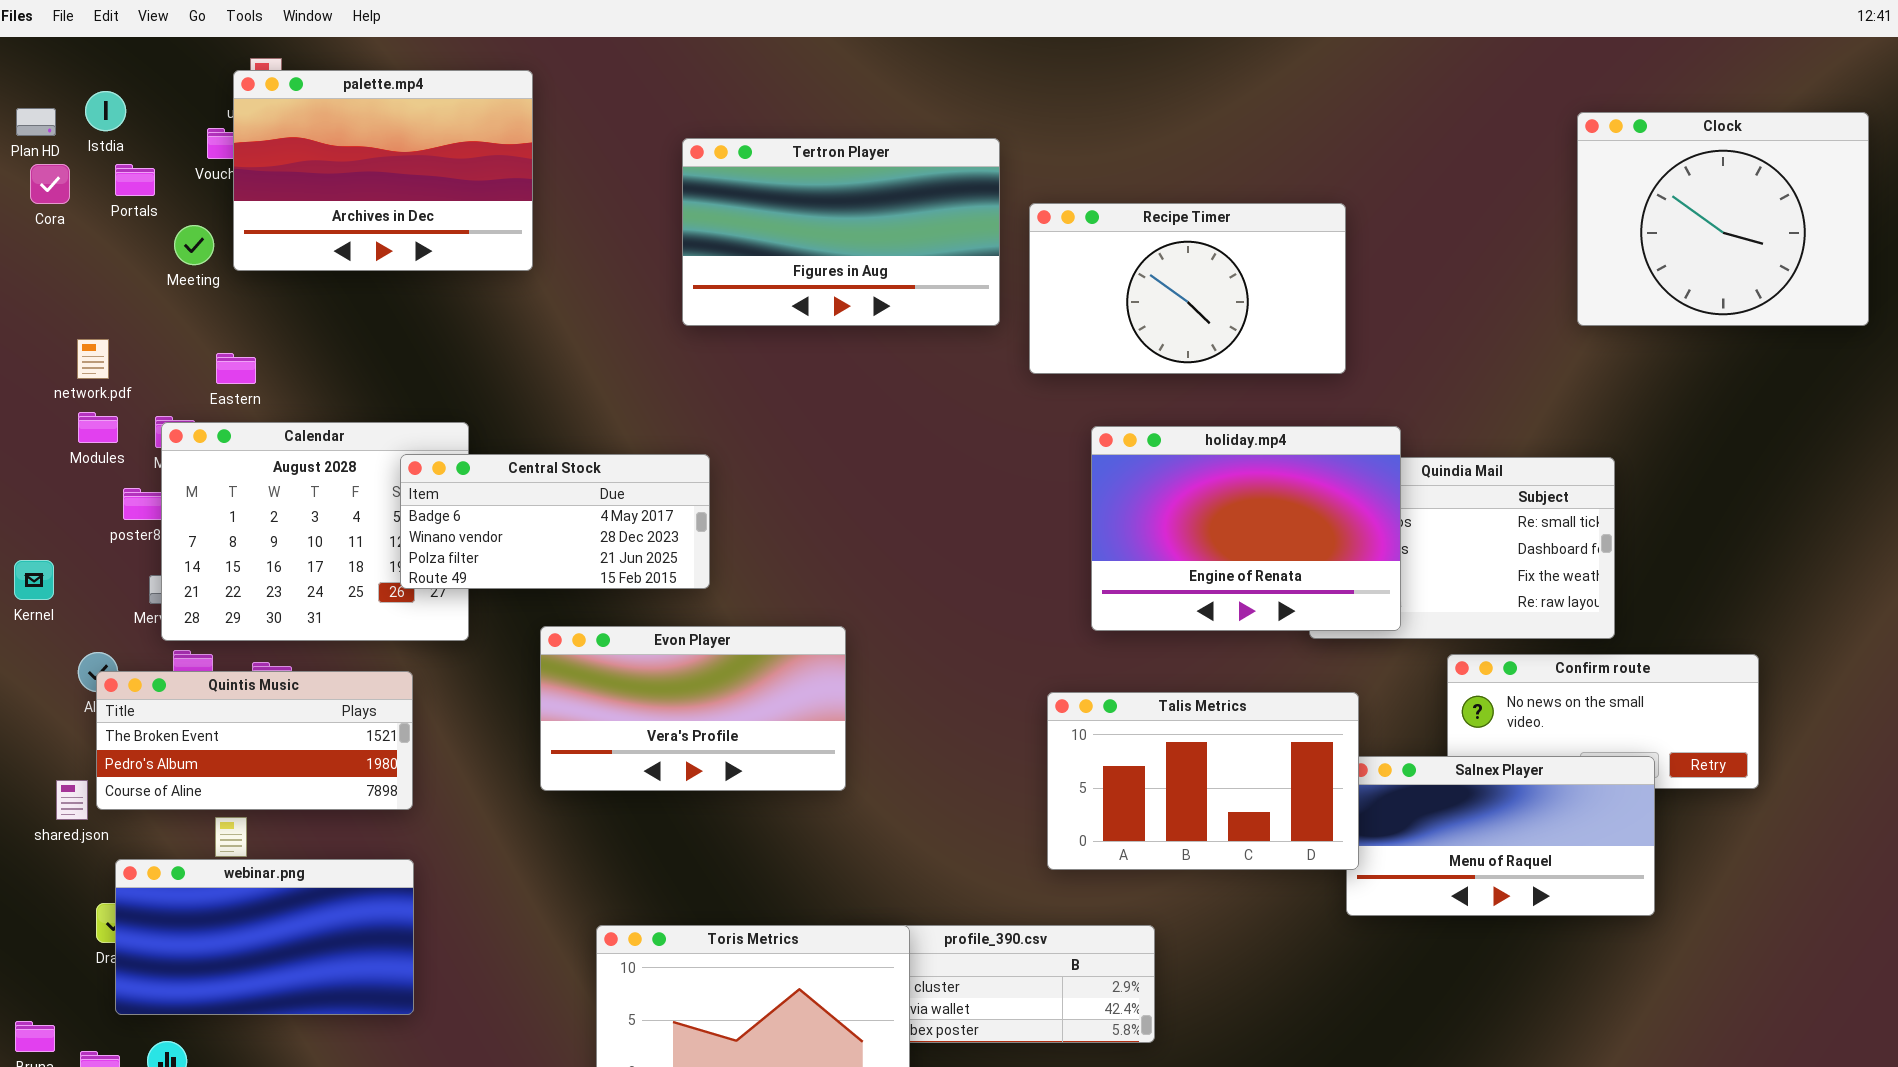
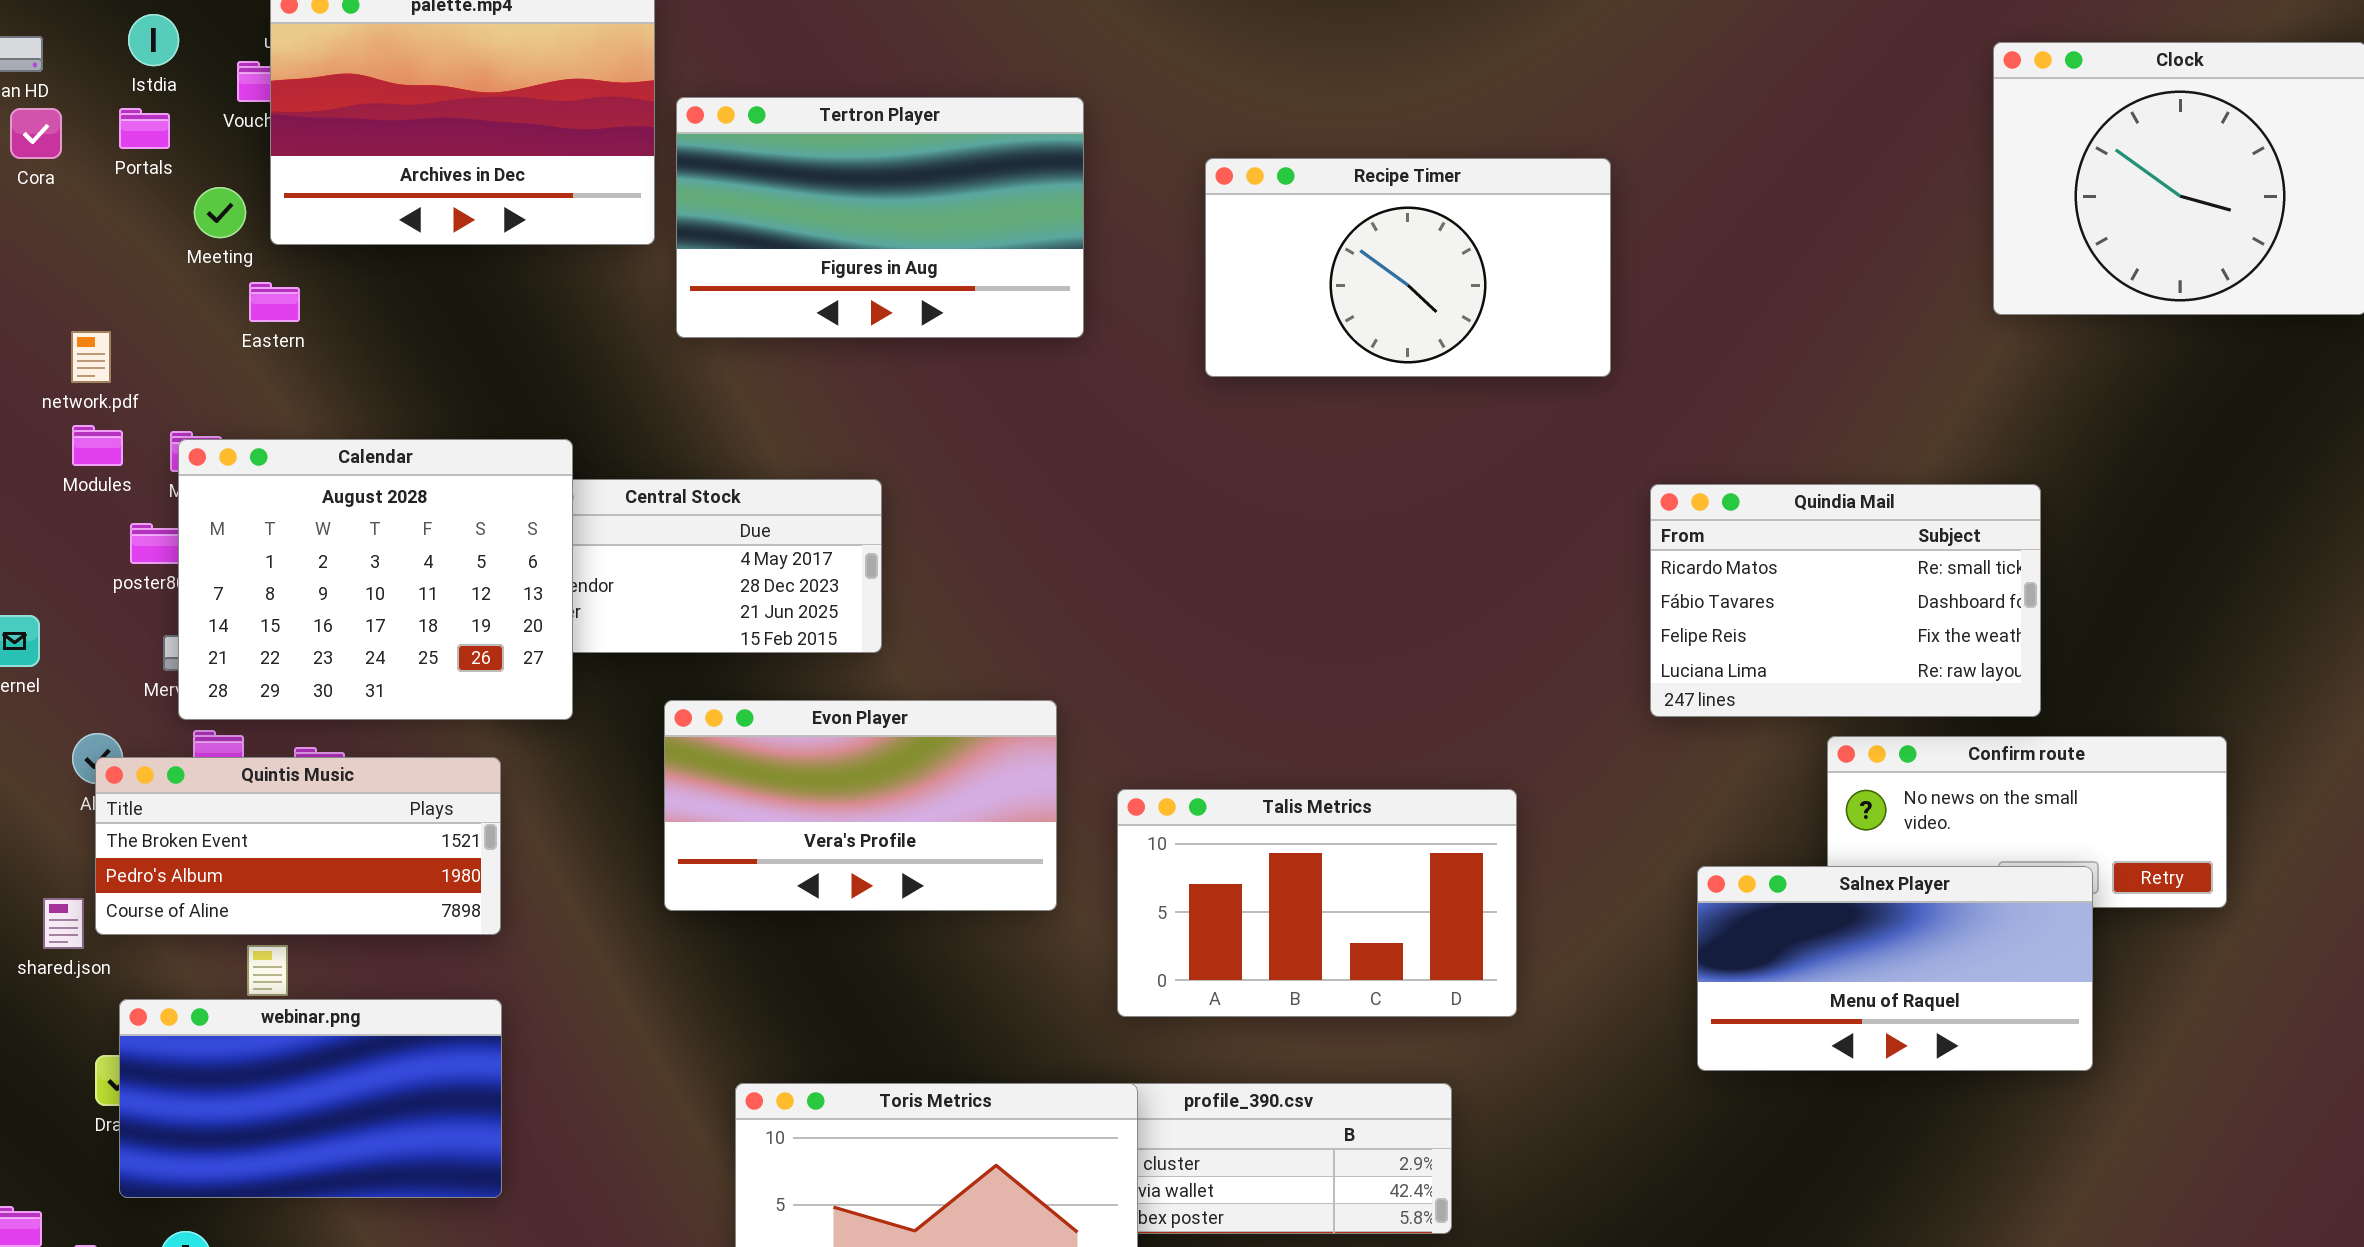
Istdia: [85,91,126,131] -> [128,14,179,66], moved
Tertron Player: [682,138,1000,326] -> [676,97,1084,338], moved
Recipe Timer: [1029,203,1346,374] -> [1205,158,1611,377], moved
Eastern: [216,353,256,384] -> [249,282,300,322], moved
Calendar: [161,422,469,641] -> [178,439,573,720], raised
holiday.mp4: [1091,426,1401,631] -> none, closed
Talis Metrics: [1047,692,1359,870] -> [1117,789,1517,1017], moved

